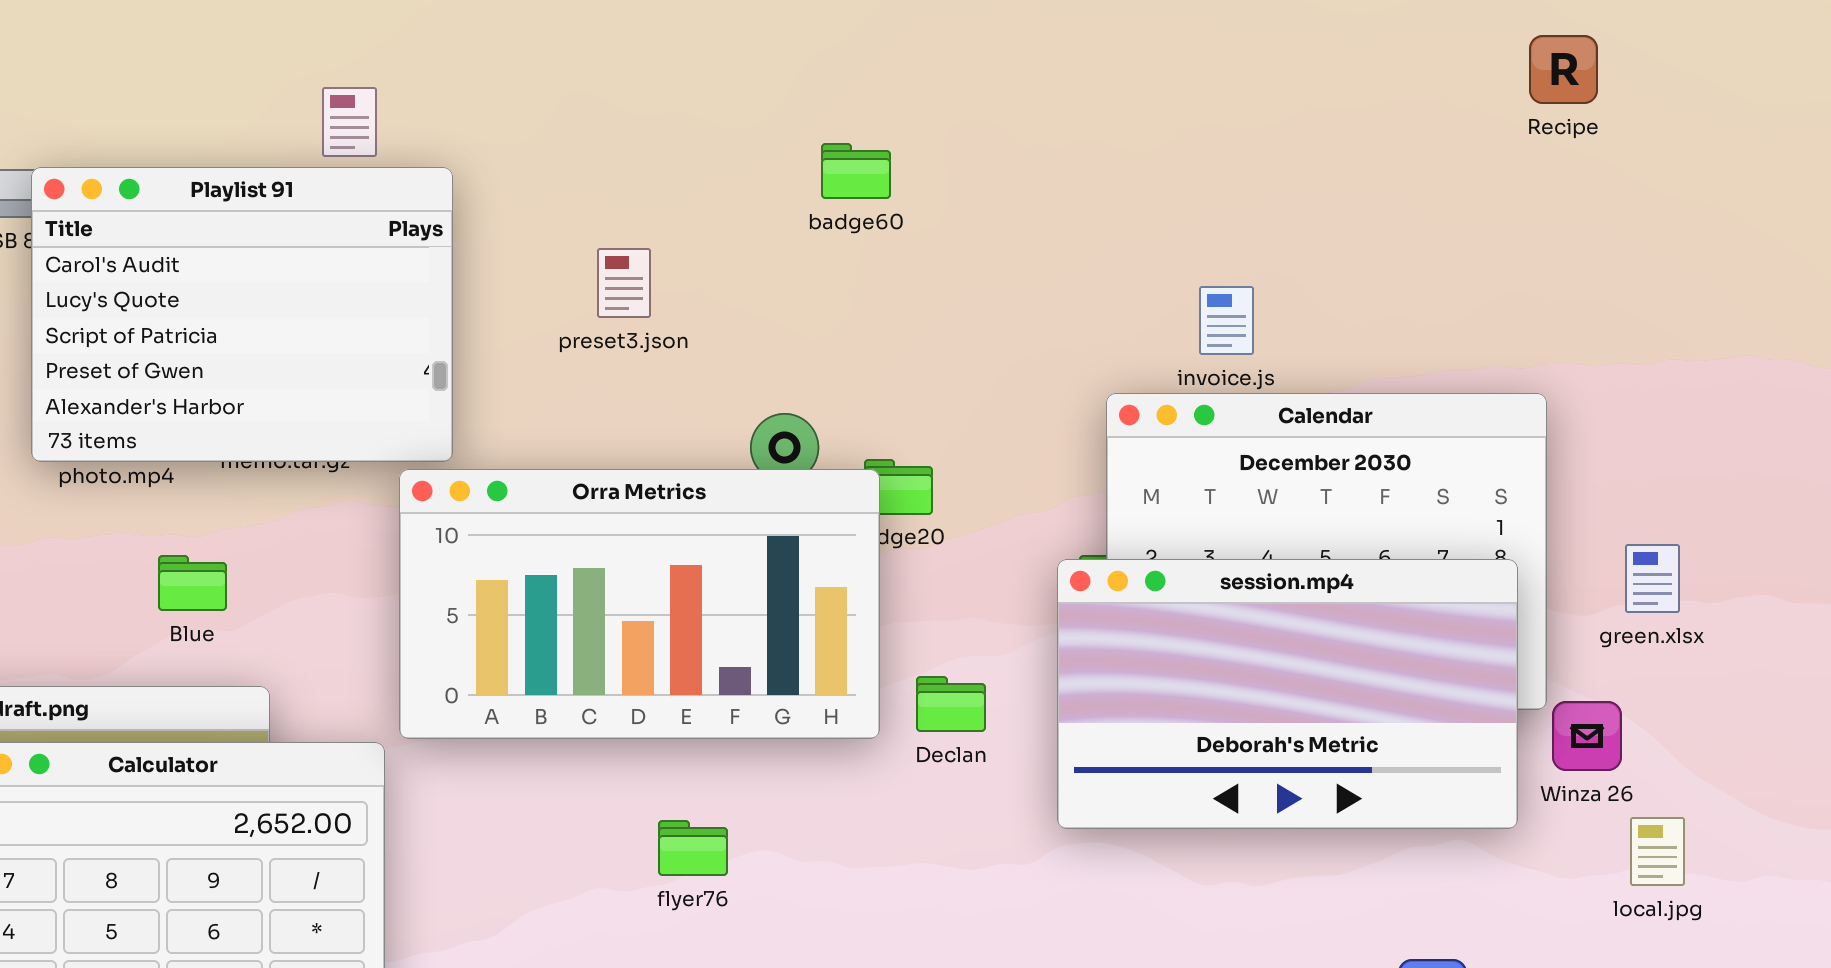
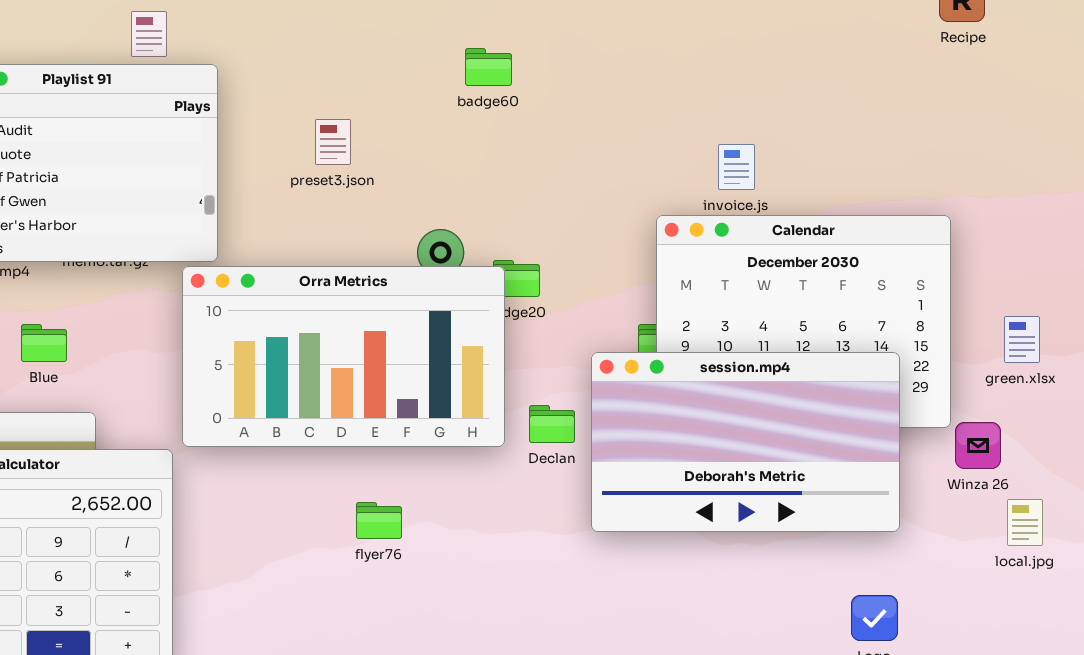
session.mp4: [1057,559,1518,829] -> [591,352,900,532], moved

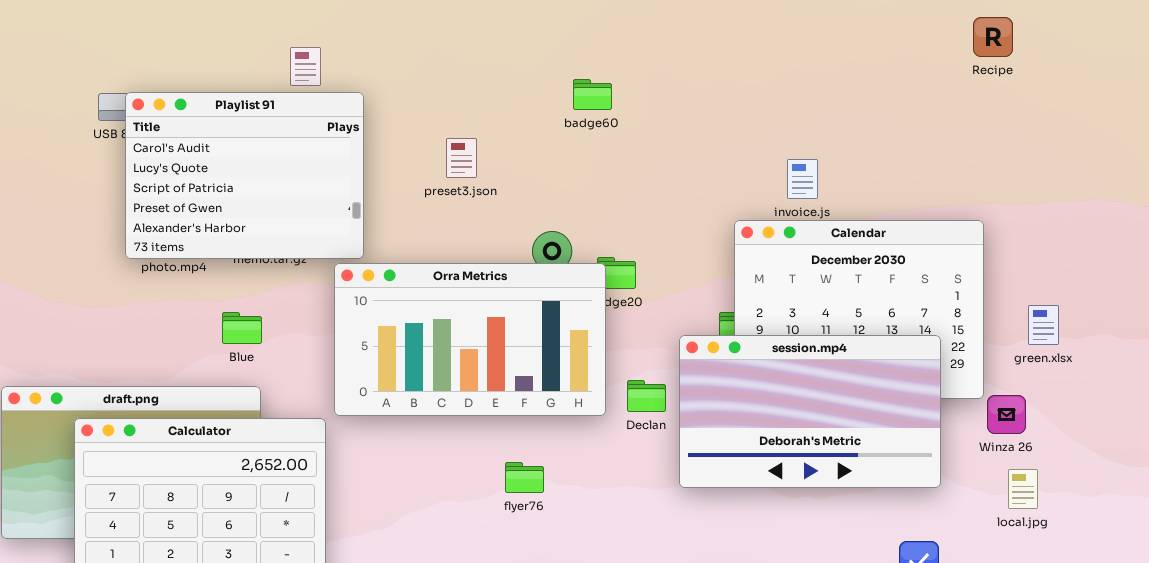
Blue: [21,324,67,362] -> [222,312,262,344], moved
local.jpg: [1007,499,1043,546] -> [1008,469,1038,509], moved
flyer76: [356,502,402,539] -> [505,462,544,493], moved

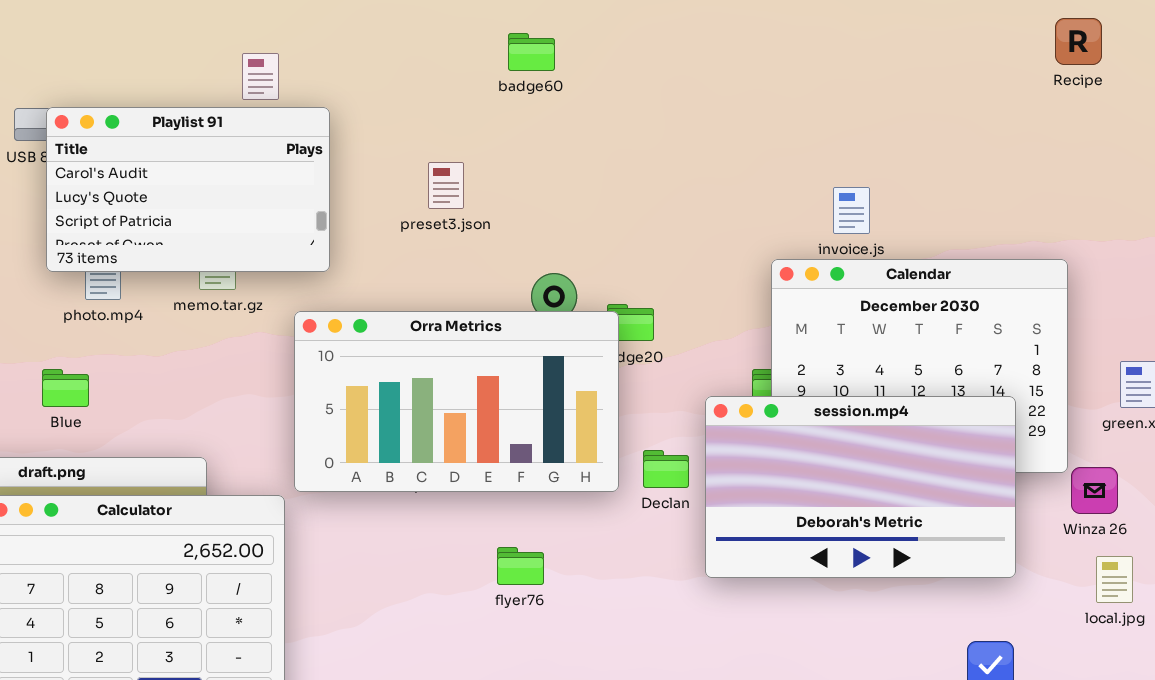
badge60: [573,79,612,110] -> [508,33,555,71], moved
Playlist 91: [125,92,364,259] -> [46,107,330,272], resized
Blue: [222,312,262,344] -> [42,369,89,407], moved

